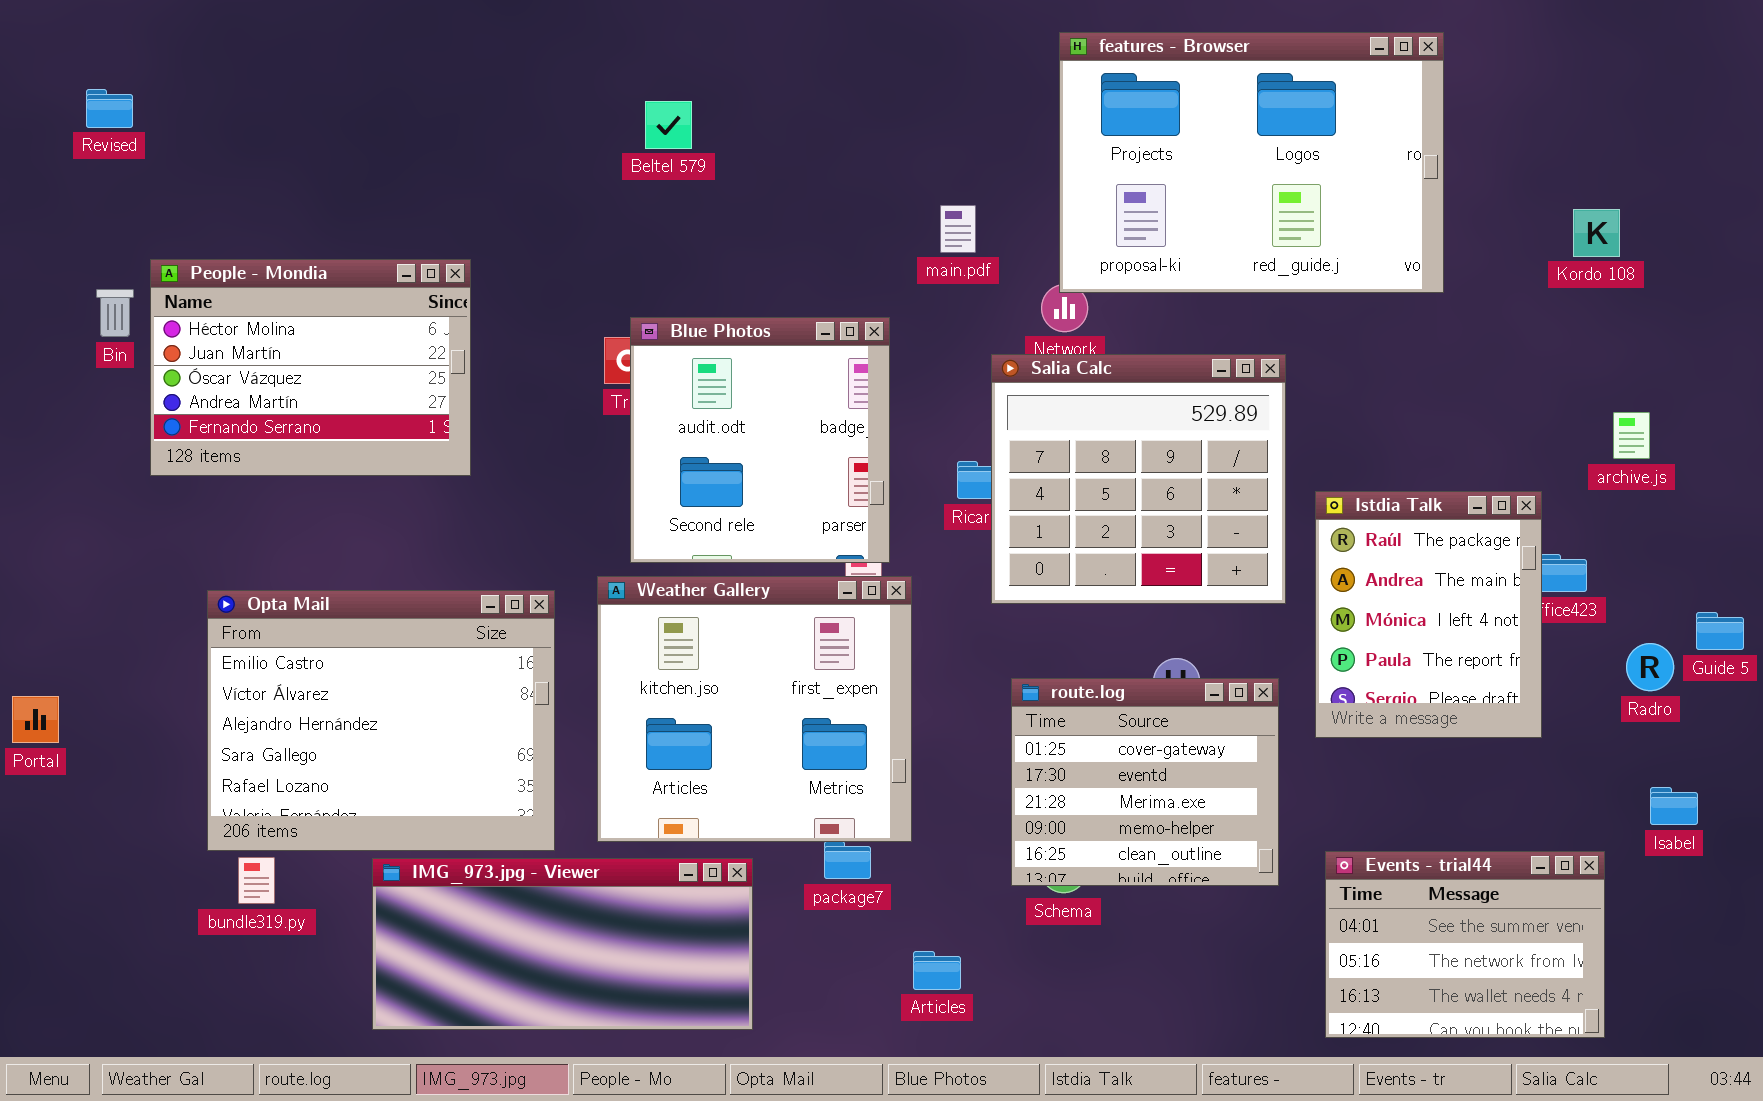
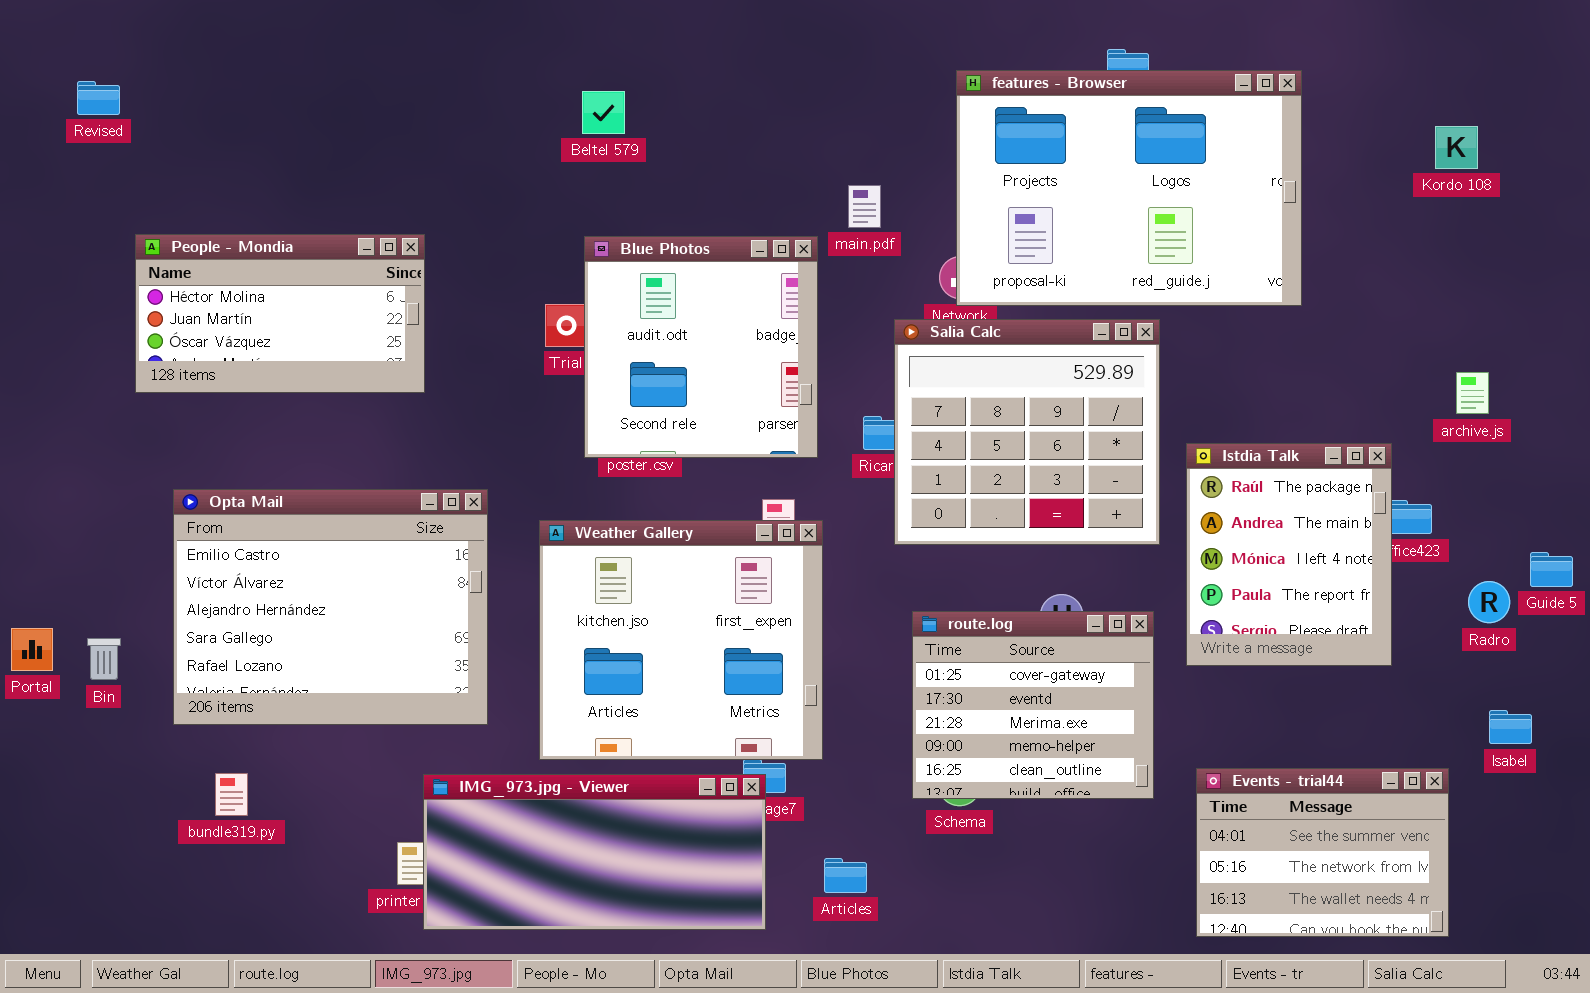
features - Browser: [1059,32,1444,293] -> [956,70,1302,306], moved
Kordo 108: [1573,209,1620,257] -> [1435,126,1478,169], moved
People - Mondia: [150,259,471,476] -> [135,234,425,393], resized
Bin: [96,289,134,337] -> [87,638,121,680], moved
Blue Photos: [630,317,890,563] -> [584,236,818,458], moved
Opta Mail: [207,590,555,851] -> [173,489,488,725], moved
IMG_973.jpg - Viewer: [372,858,753,1030] -> [423,774,766,930], moved

